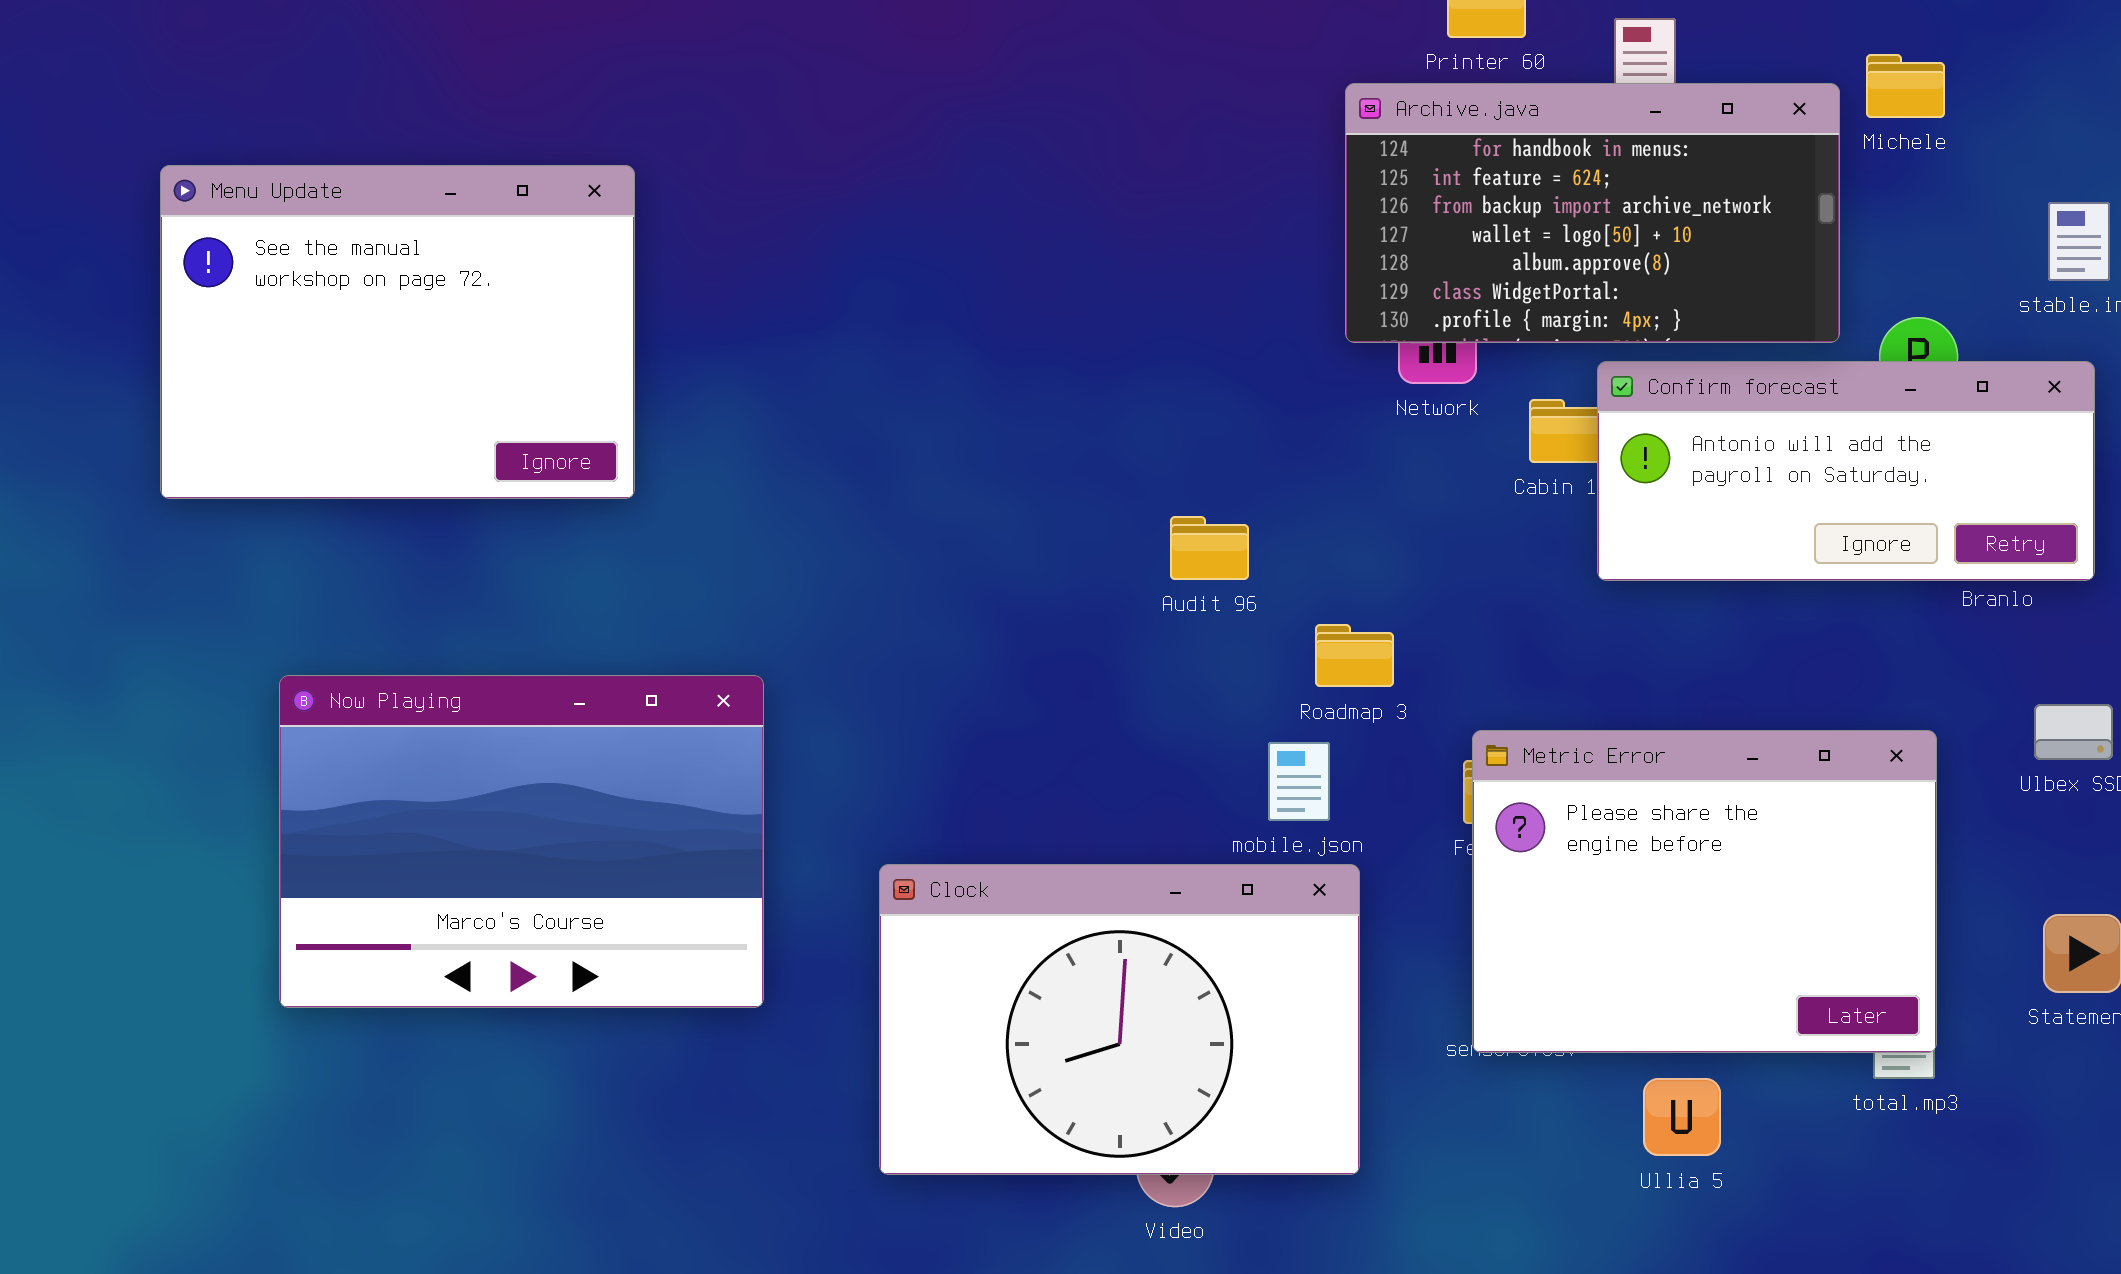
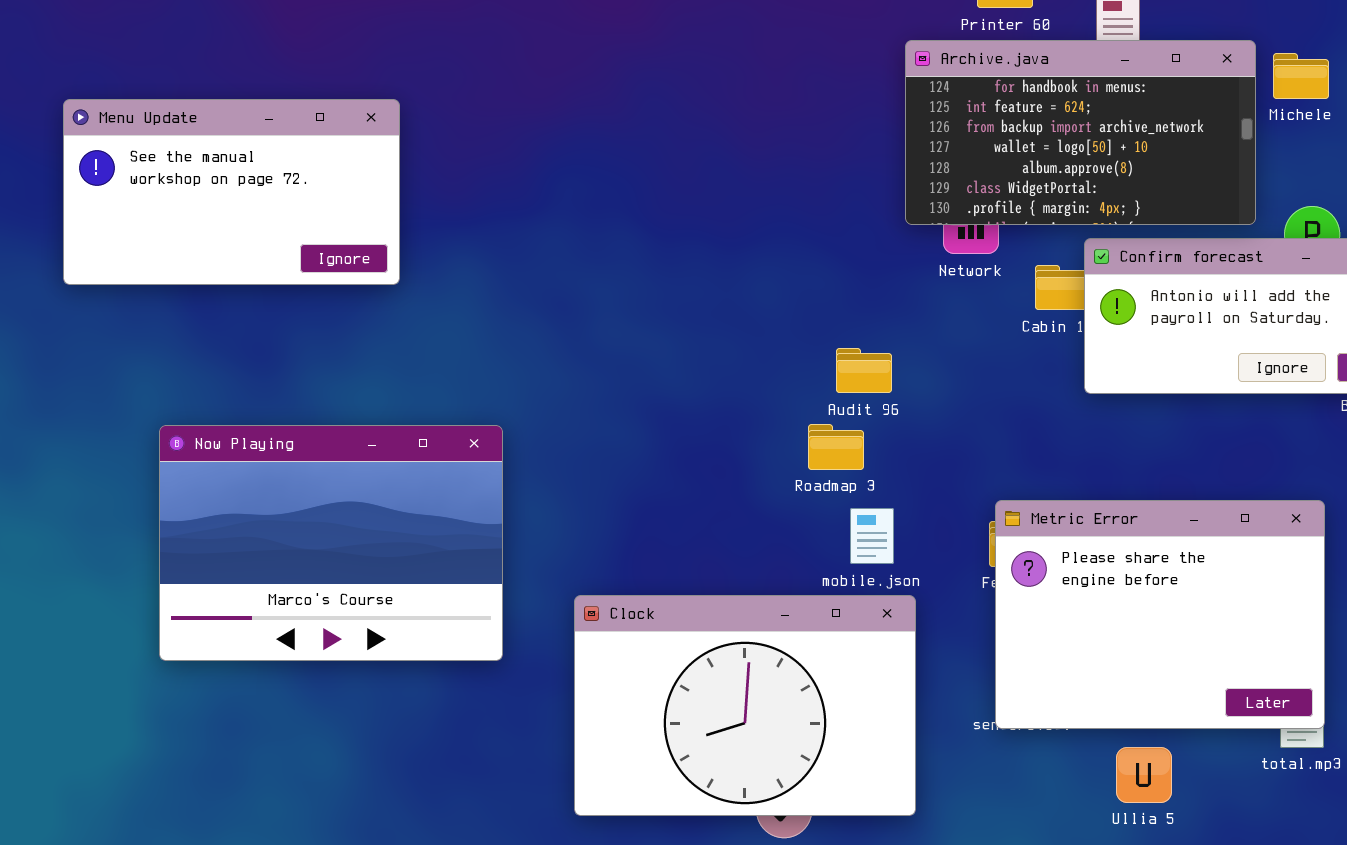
Michele: [1866,54,1945,118] -> [1273,53,1329,99], moved
Menu Update: [160,165,635,499] -> [63,99,400,285], resized
Audit 96: [1170,516,1249,580] -> [836,348,892,393], moved
Roadmap 3: [1315,624,1394,687] -> [808,424,864,470], moved
Now Playing: [279,675,764,1008] -> [159,425,503,661], moved

